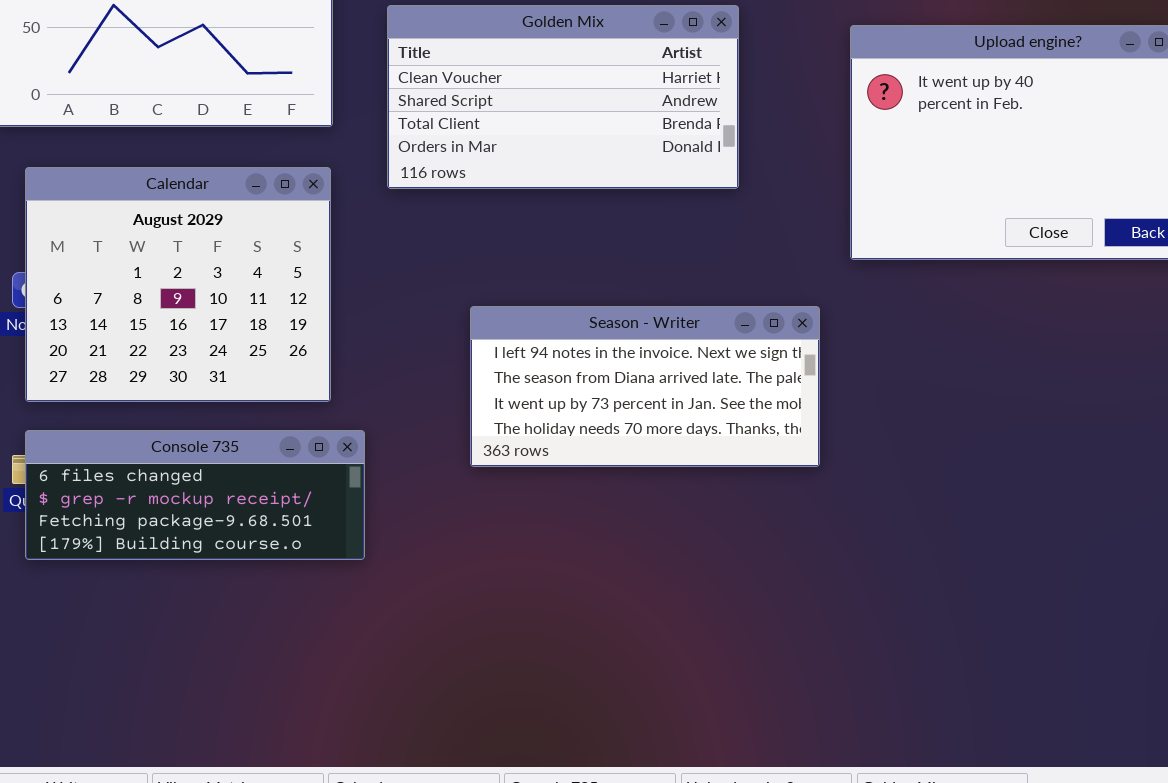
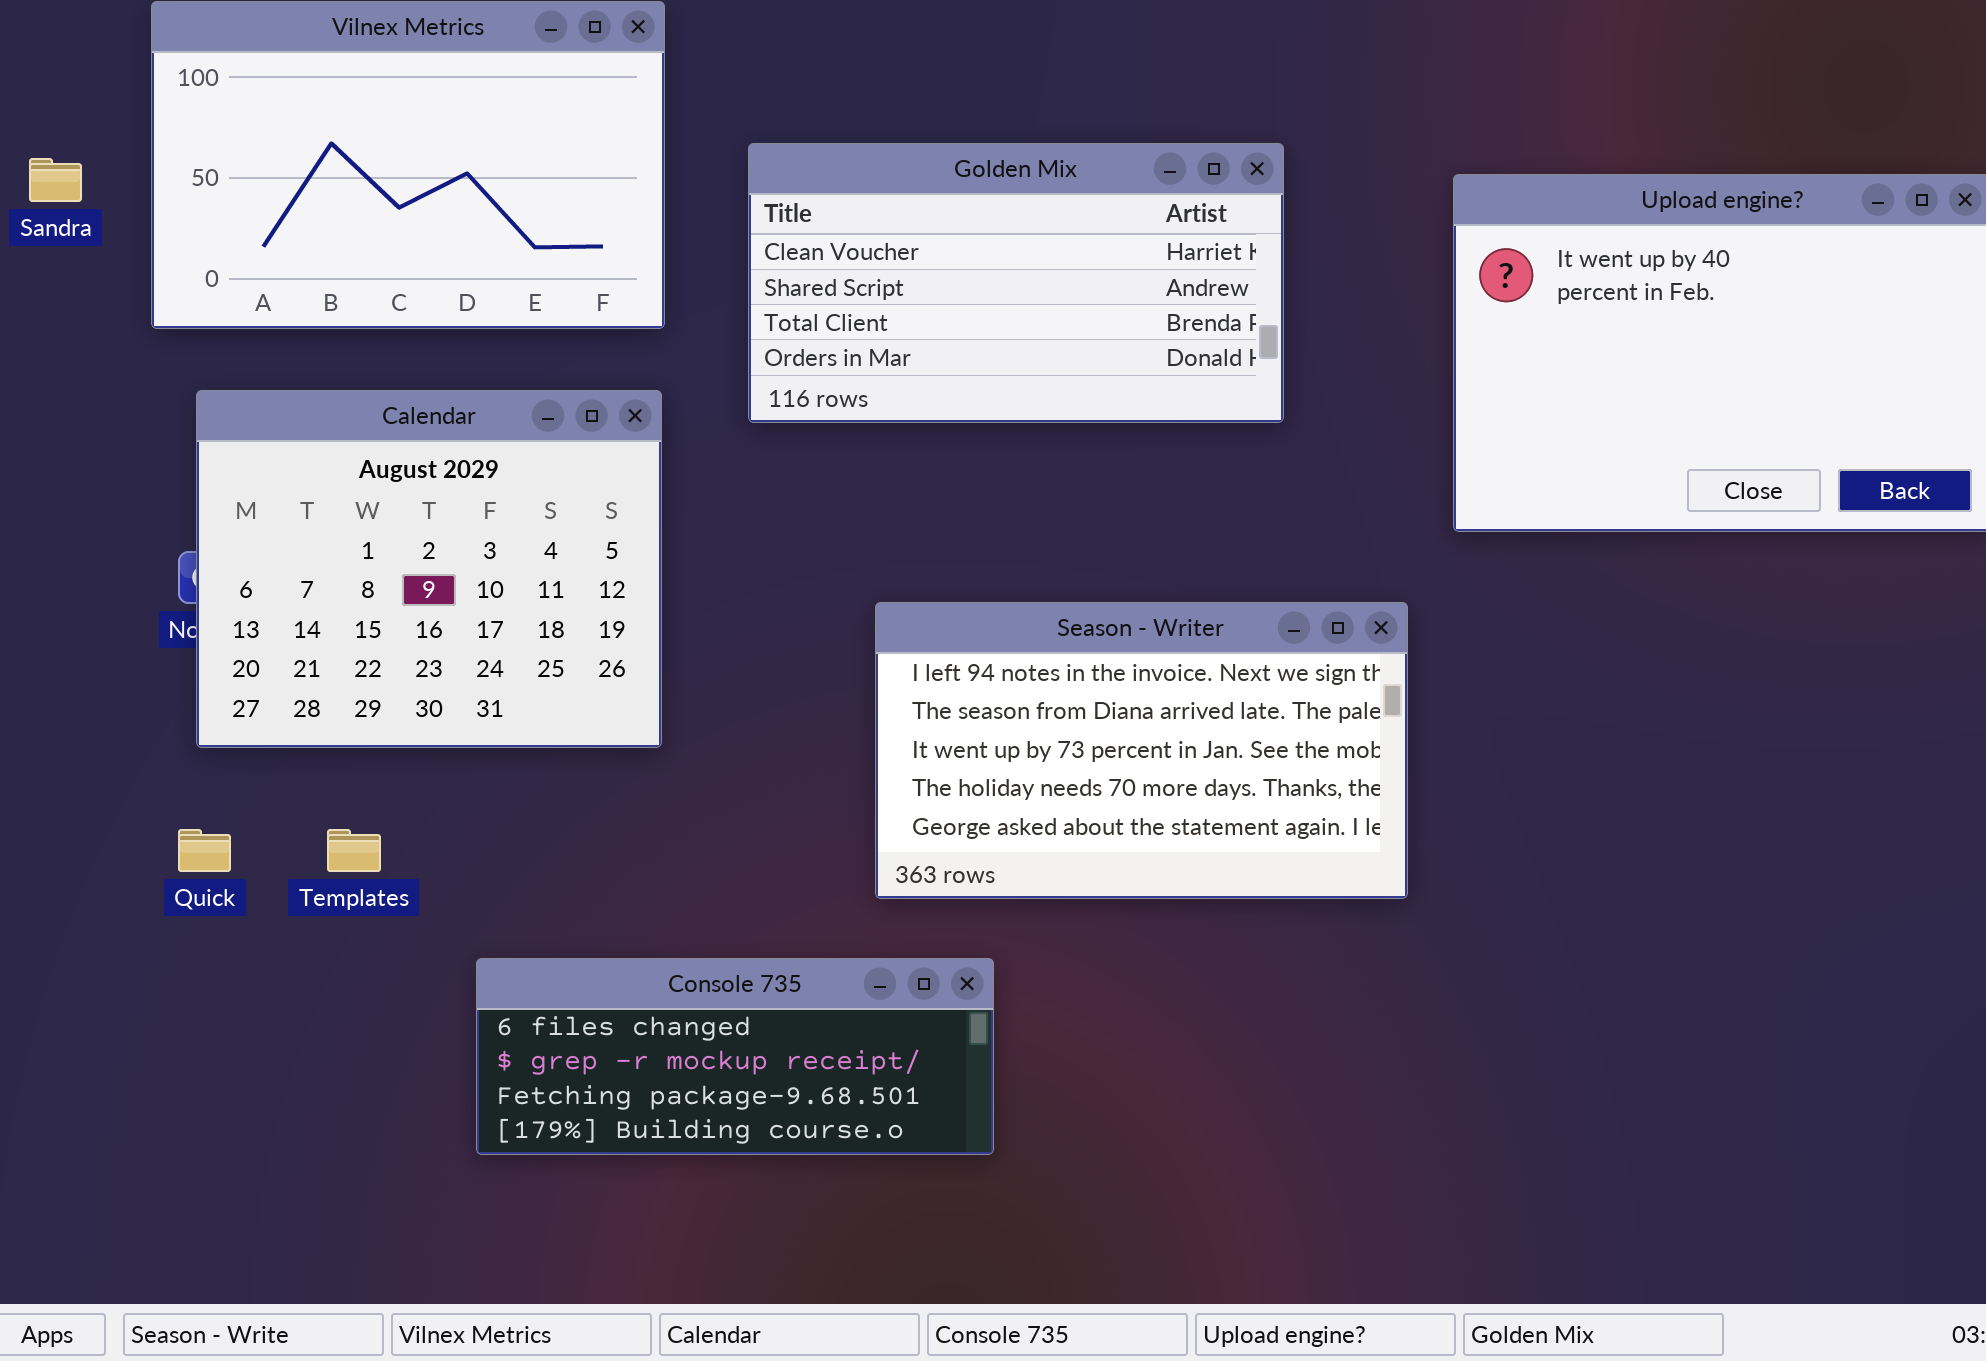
Season - Writer: [470,306,820,467] -> [875,602,1408,899], resized
Console 735: [25,430,365,560] -> [476,958,994,1155], moved

